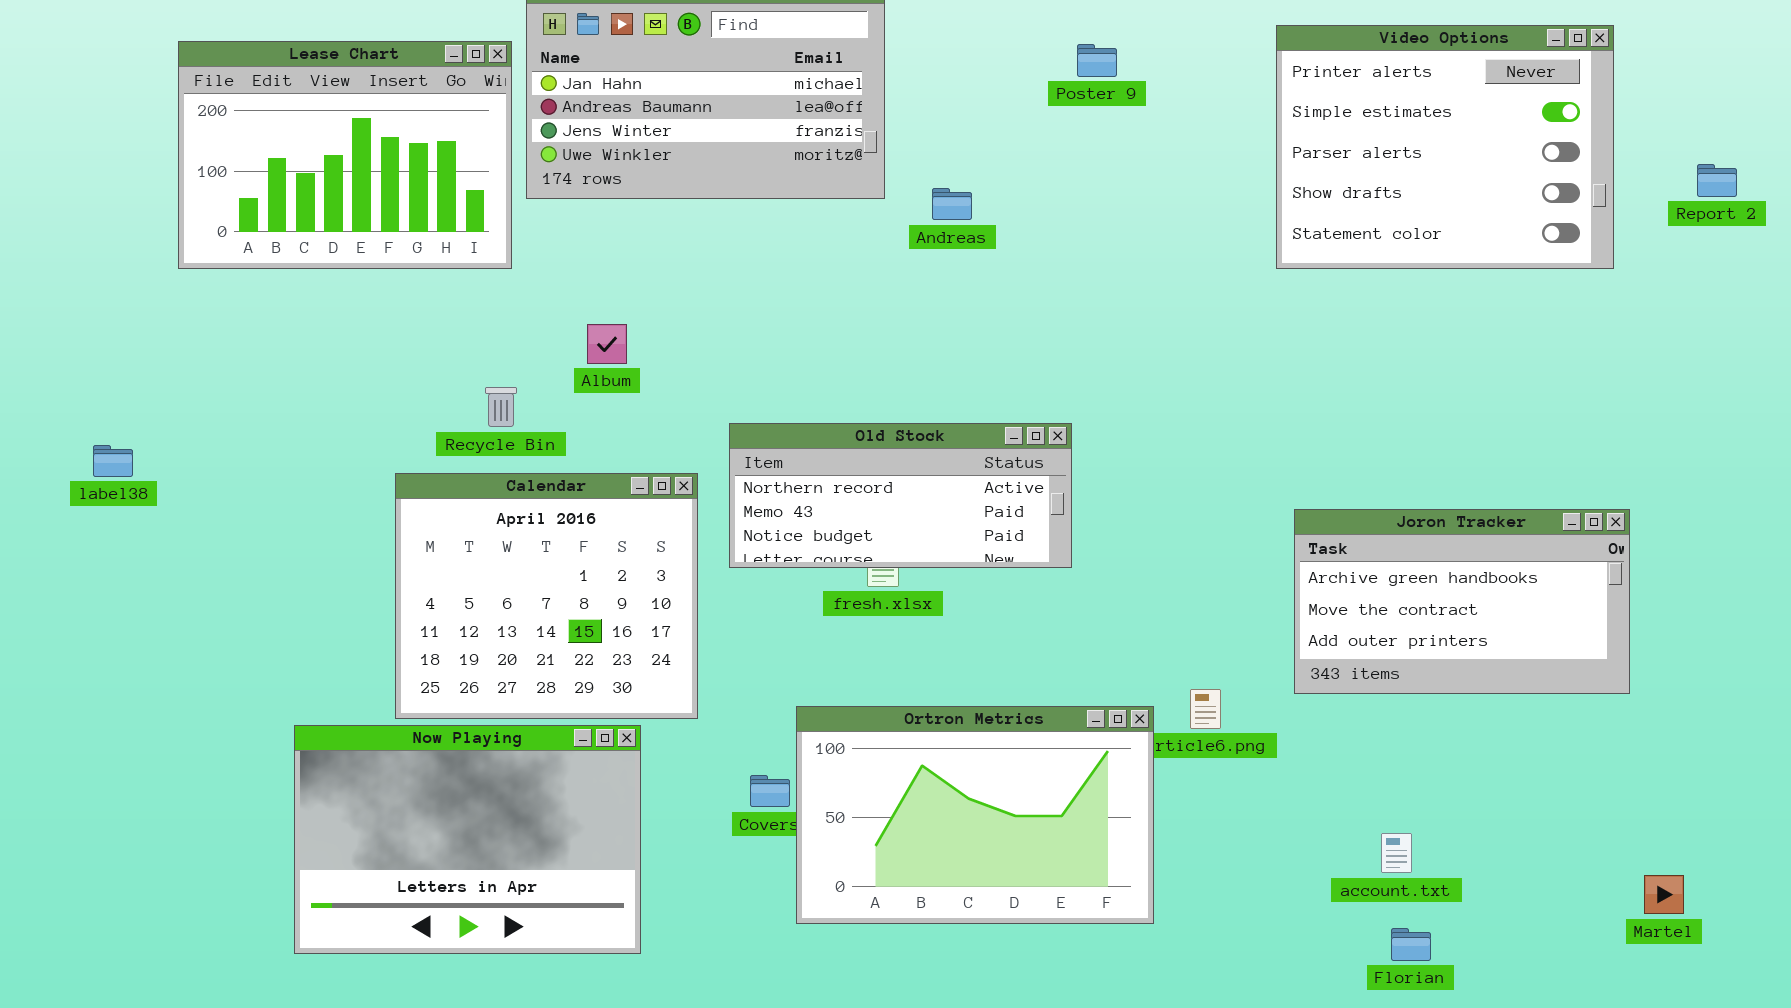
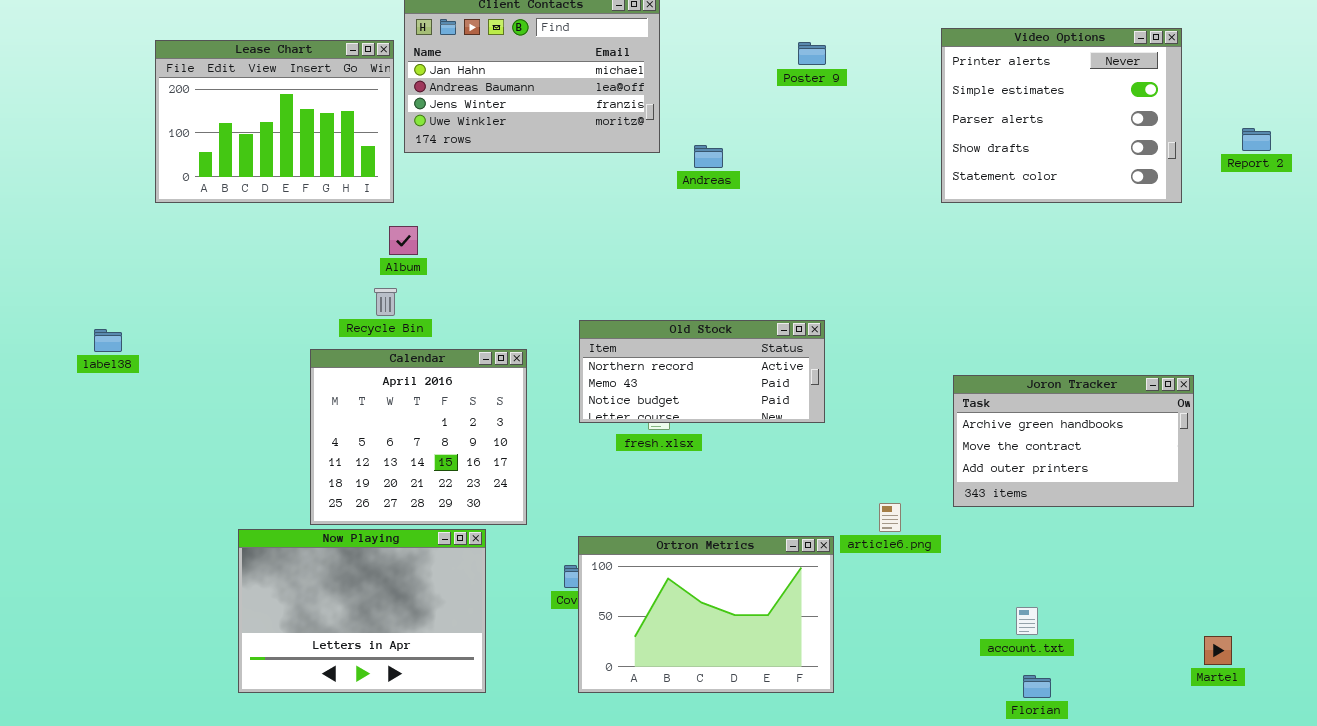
Album: [587,324,627,364] -> [389,226,418,255], moved
Old Stock: [729,423,1072,568] -> [579,320,825,423], moved
Ortron Metrics: [796,706,1154,924] -> [578,536,834,693], moved

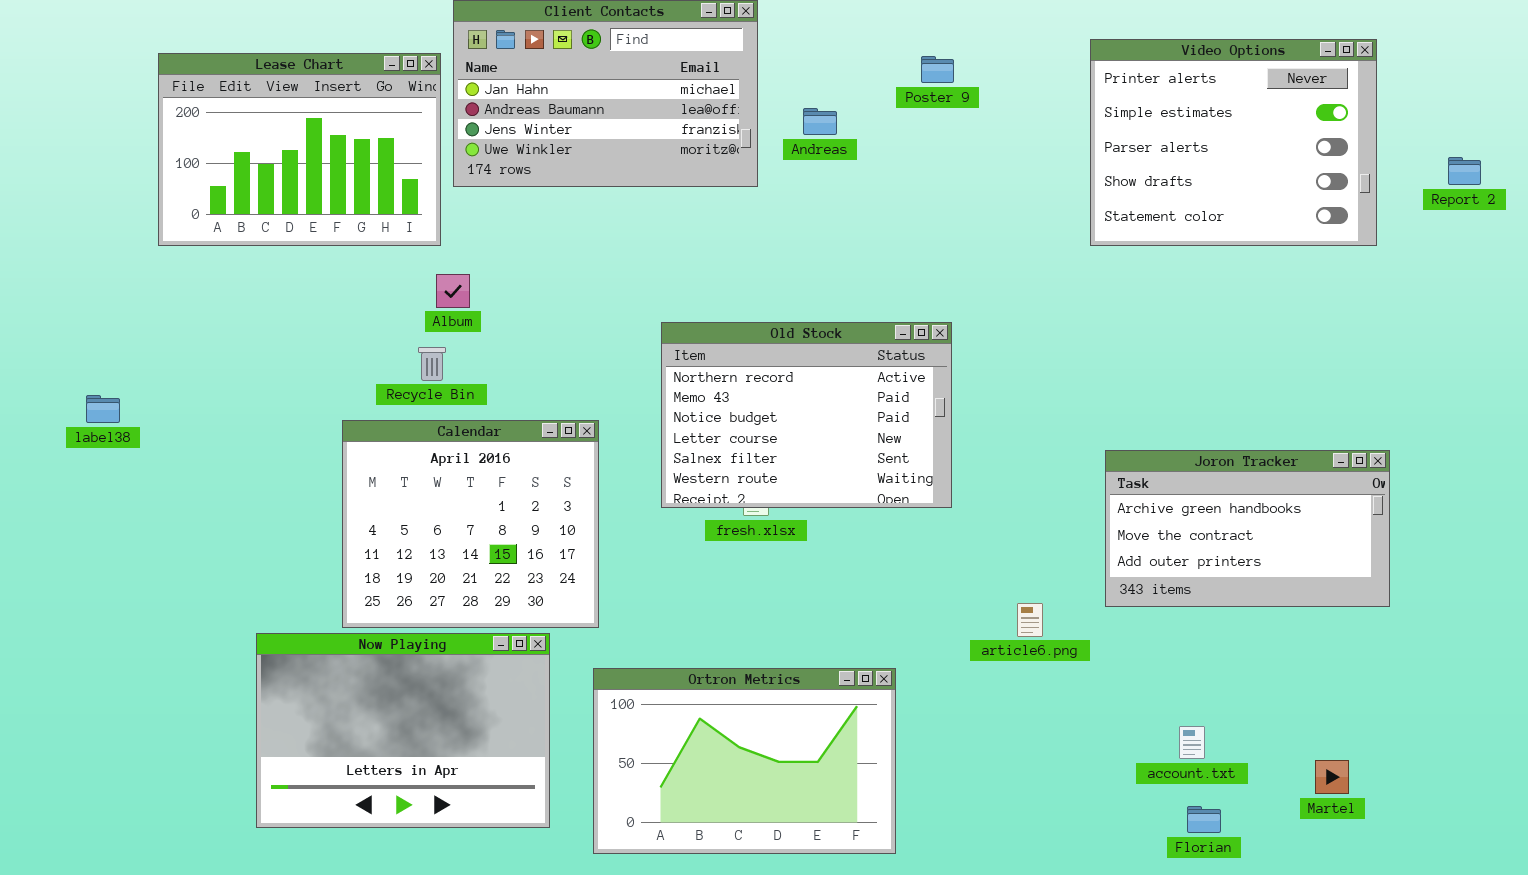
Andreas: [694,145,723,168] -> [803,108,837,135], moved
Old Stock: [579,320,825,423] -> [661,322,952,508], resized
Ortron Metrics: [578,536,834,693] -> [593,668,896,854], moved
Martel: [1204,636,1232,665] -> [1315,760,1349,794], moved

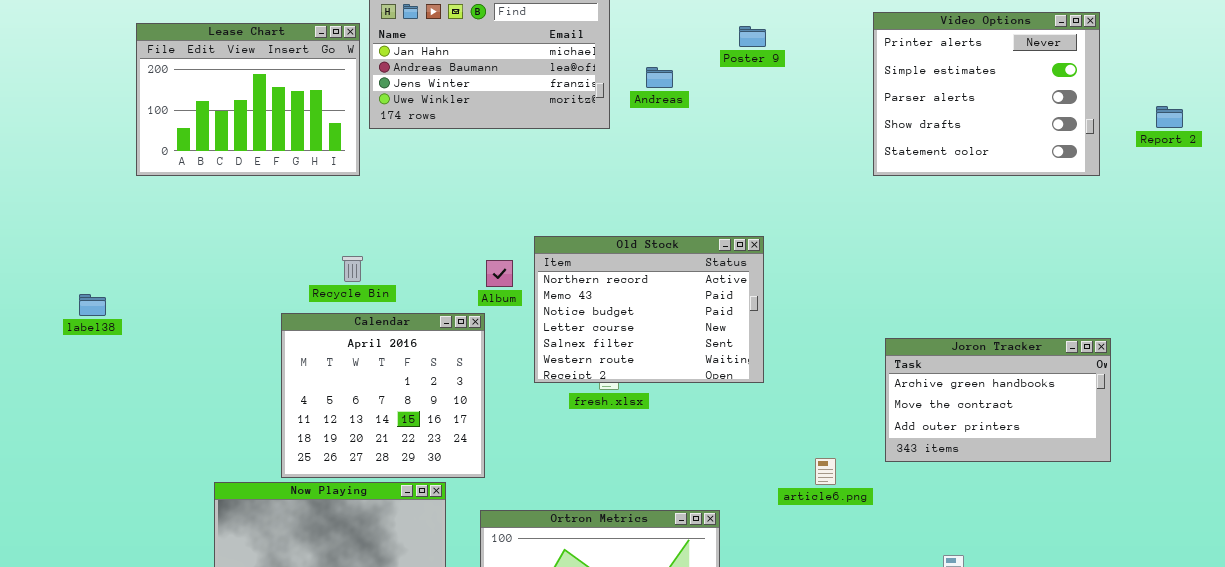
Album: [436,274,470,308] -> [486,260,513,287], moved

